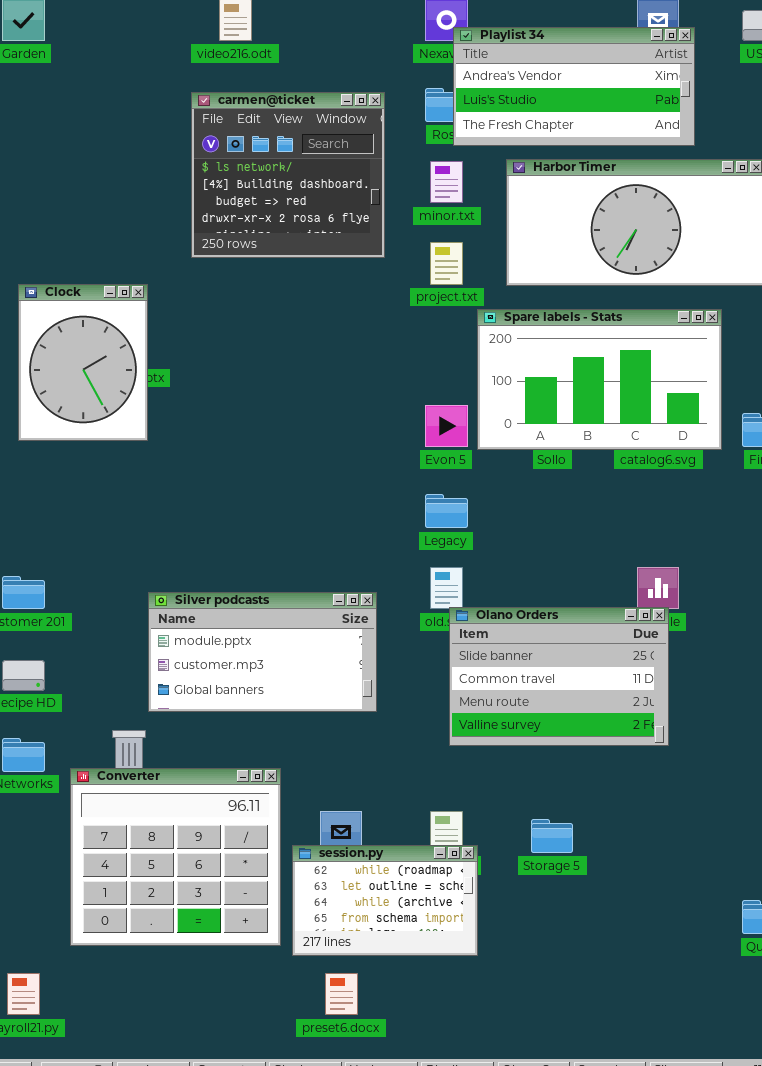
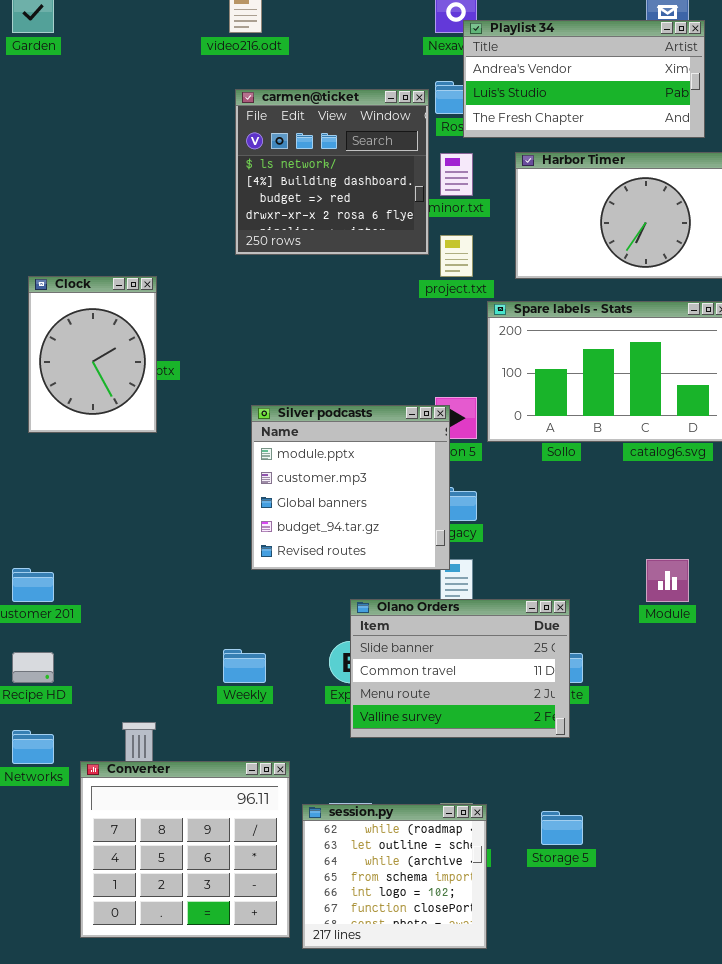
carmen@ticket: [191,92,385,258] -> [235,89,429,255], moved
Silver podcasts: [148,592,377,712] -> [251,405,450,570], moved, resized
Olano Orders: [449,607,669,746] -> [350,599,570,738], moved
session.py: [292,845,478,956] -> [302,804,487,949], resized

